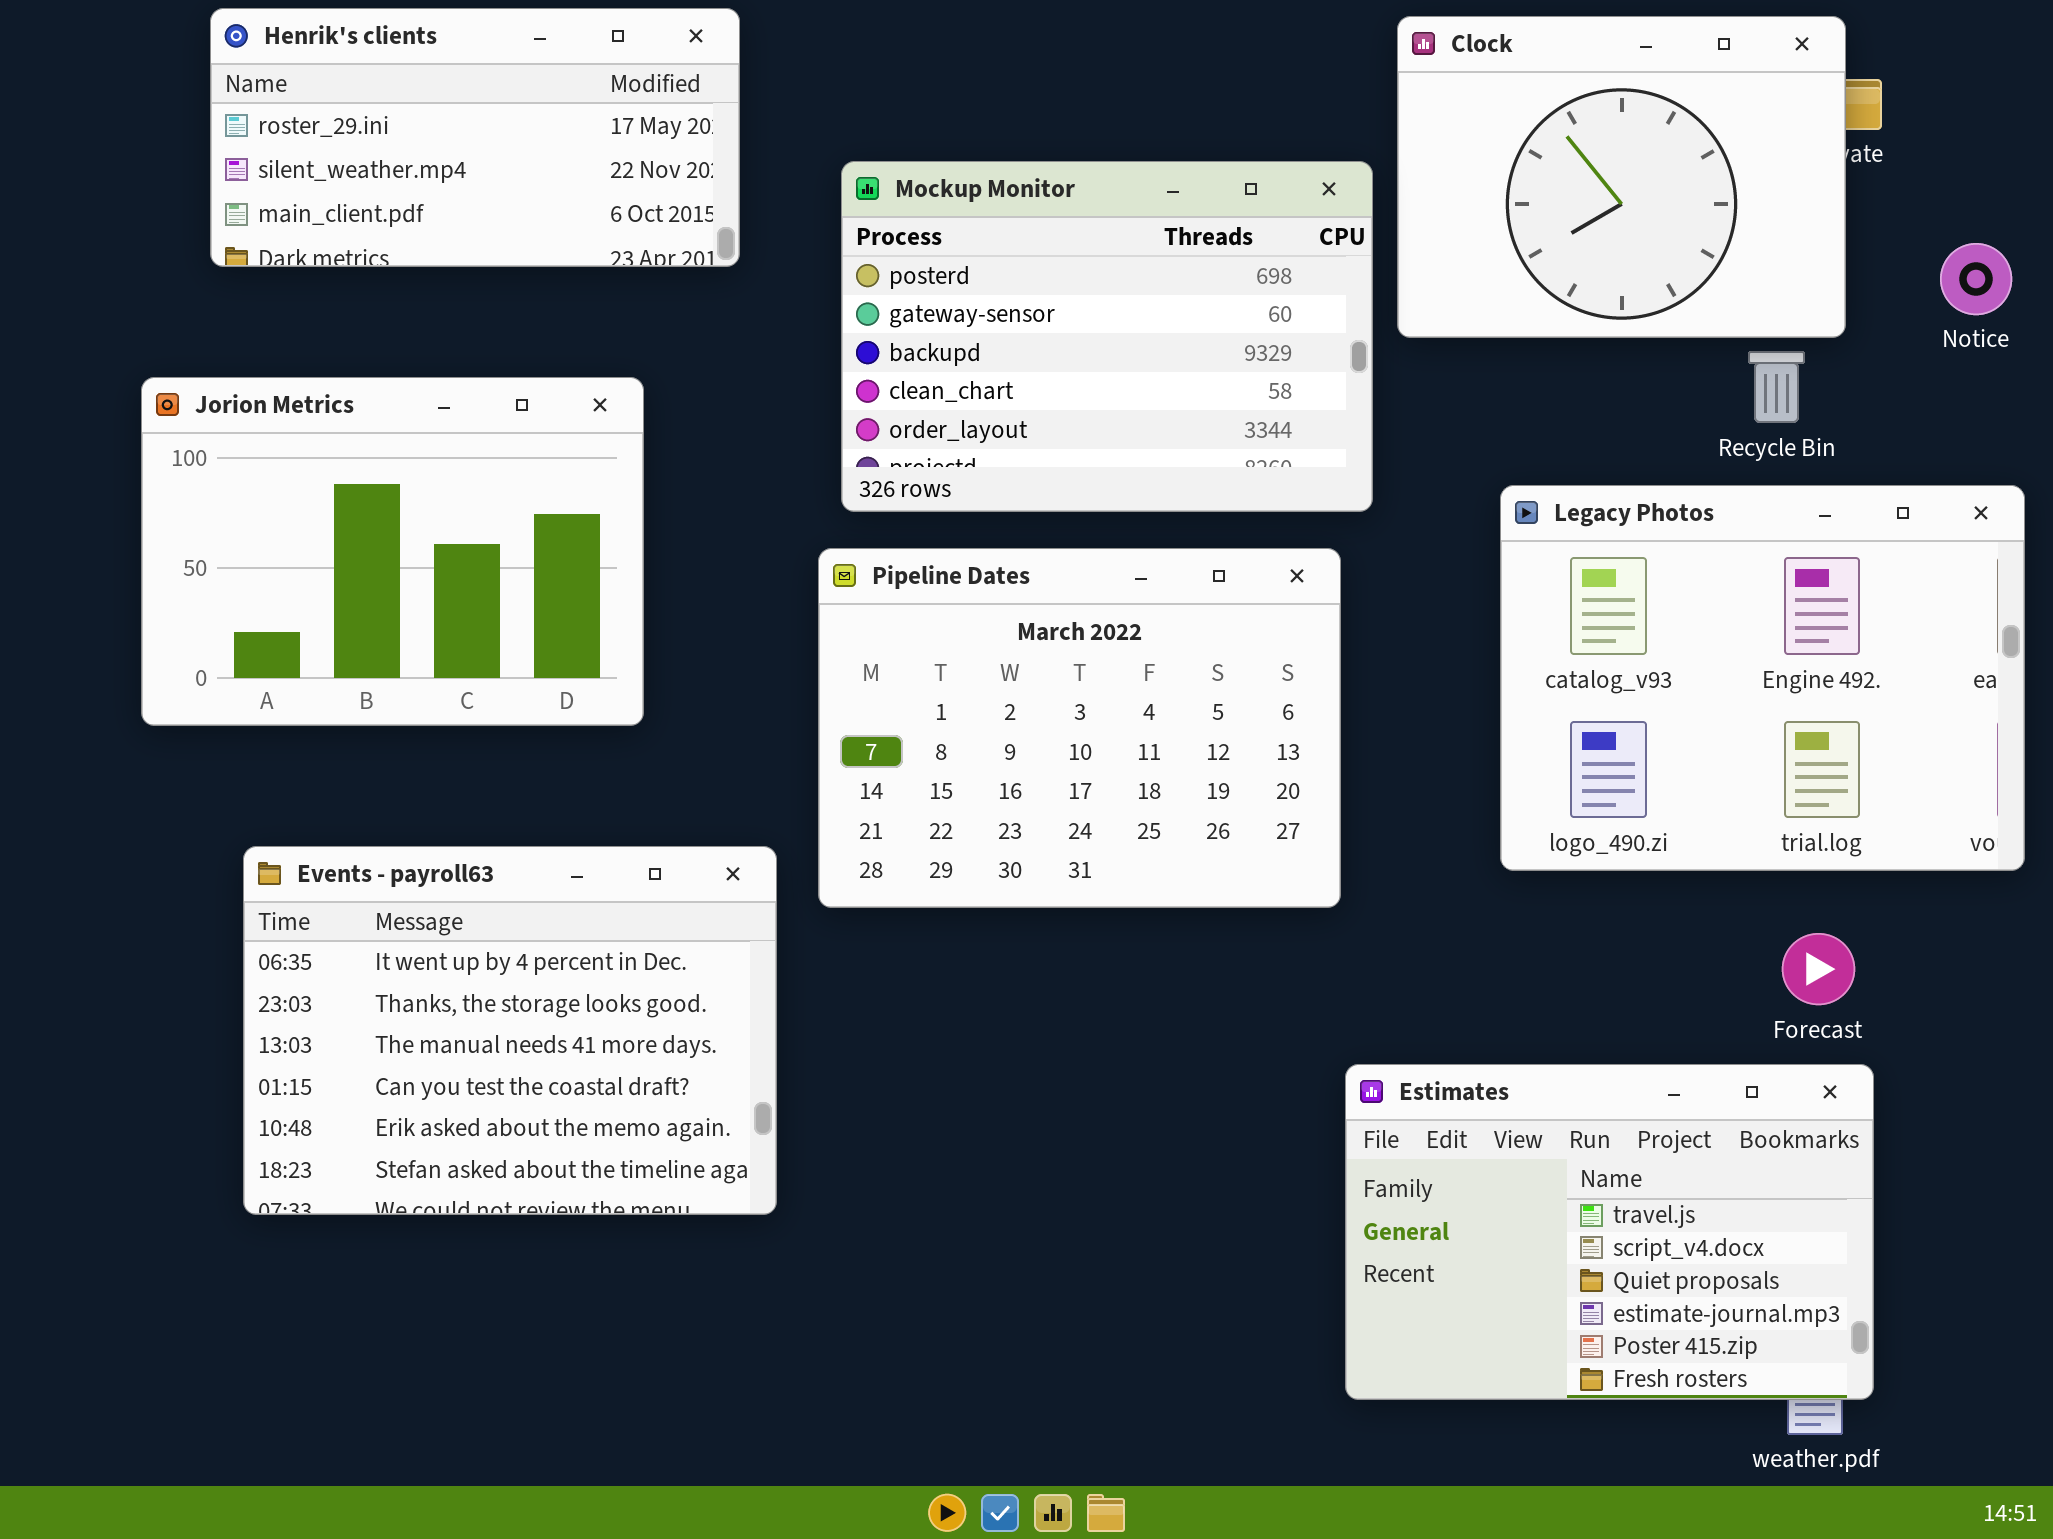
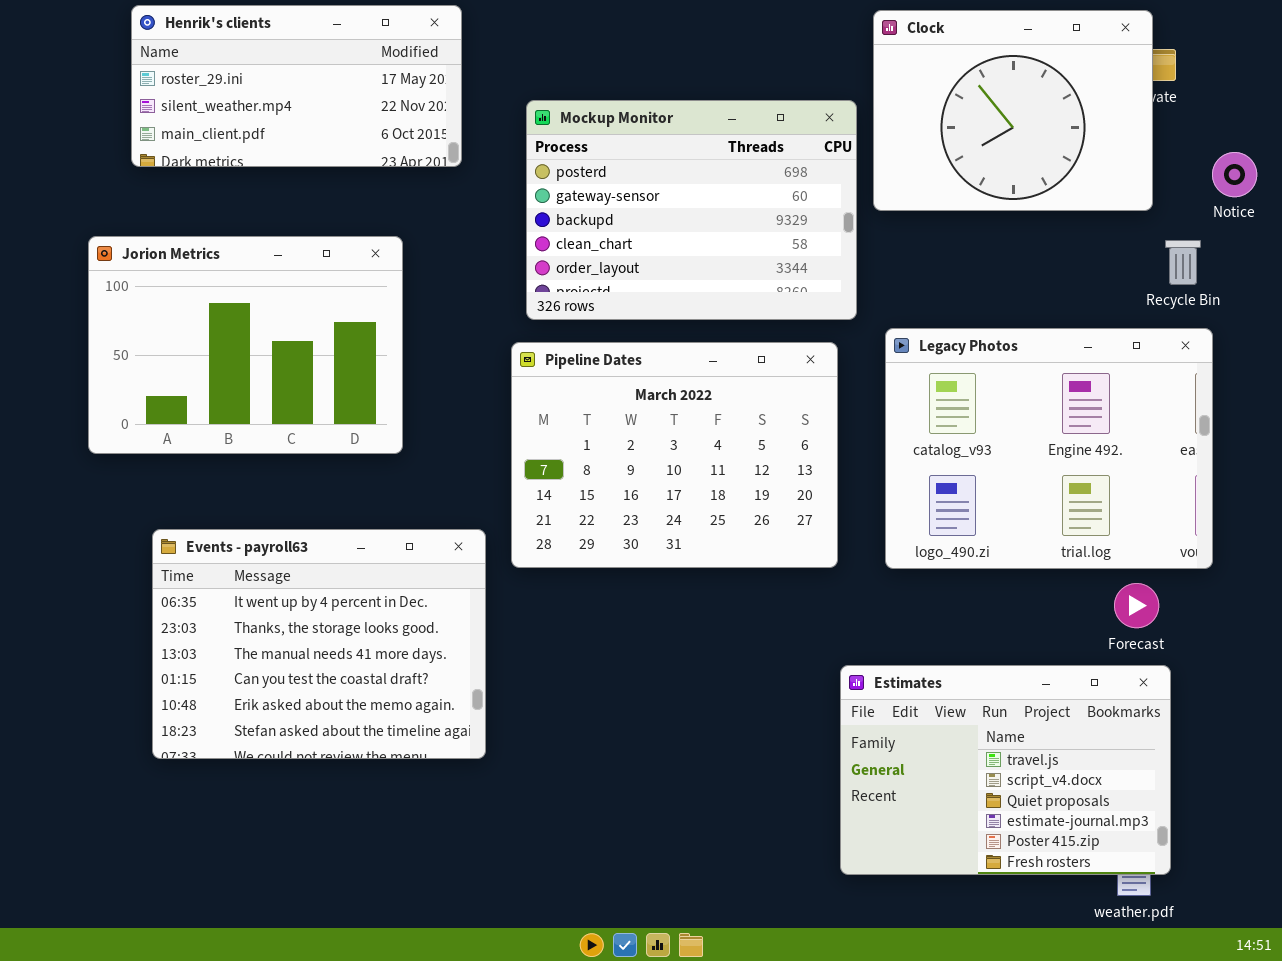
Recycle Bin: [1748,351,1805,423] -> [1165,240,1201,285], moved
Legacy Photos: [1500,485,2025,871] -> [885,328,1213,569], moved

